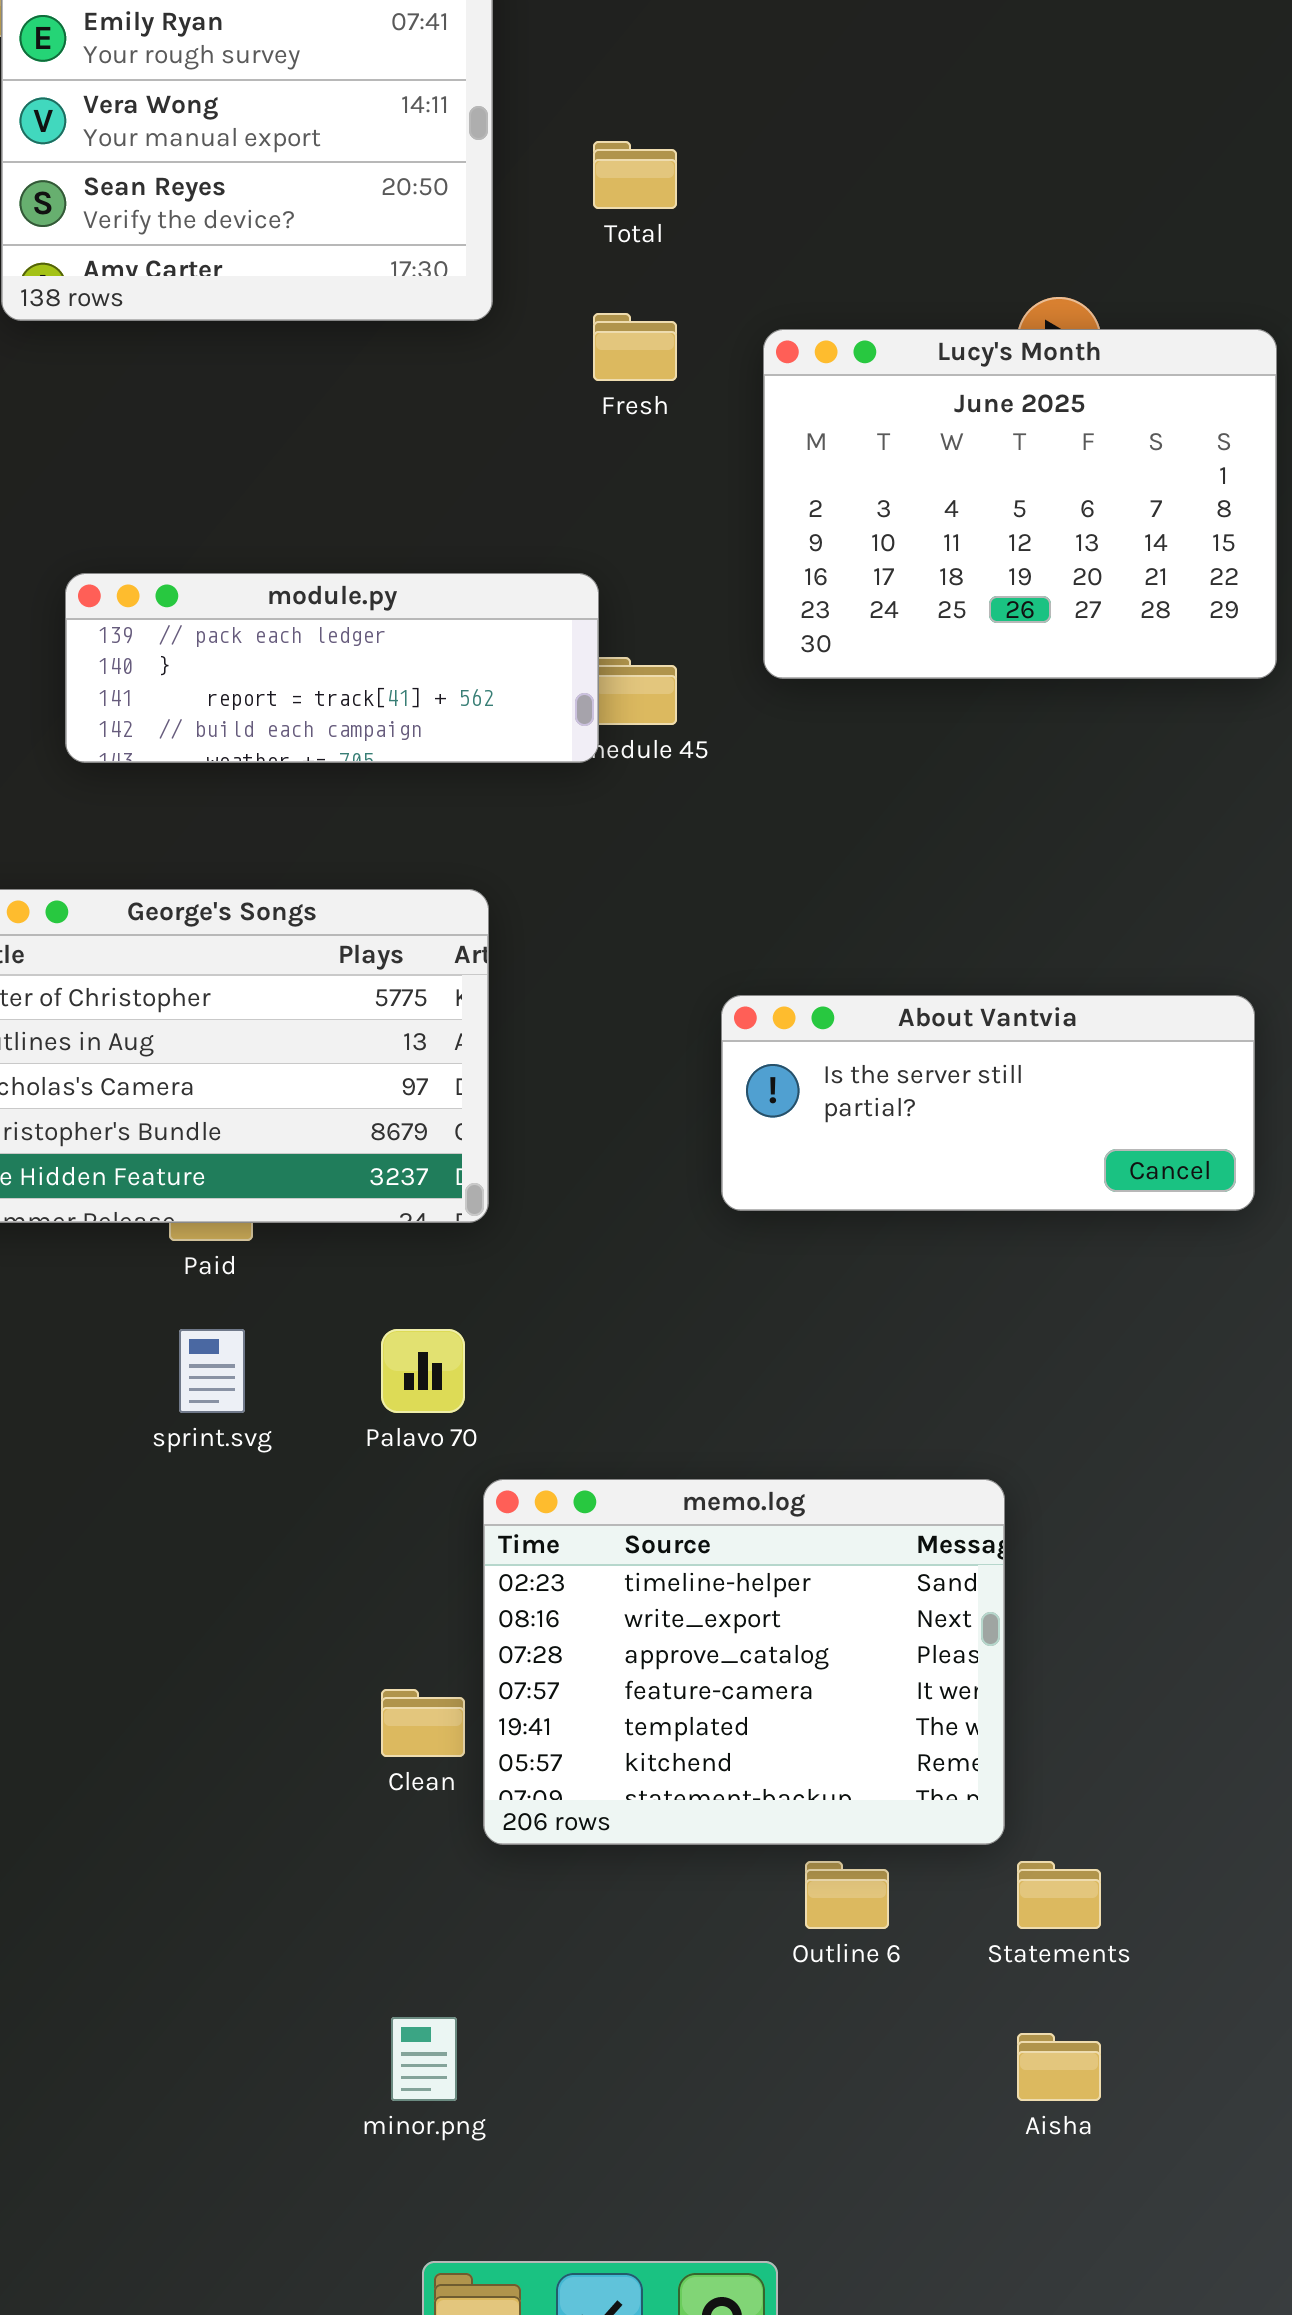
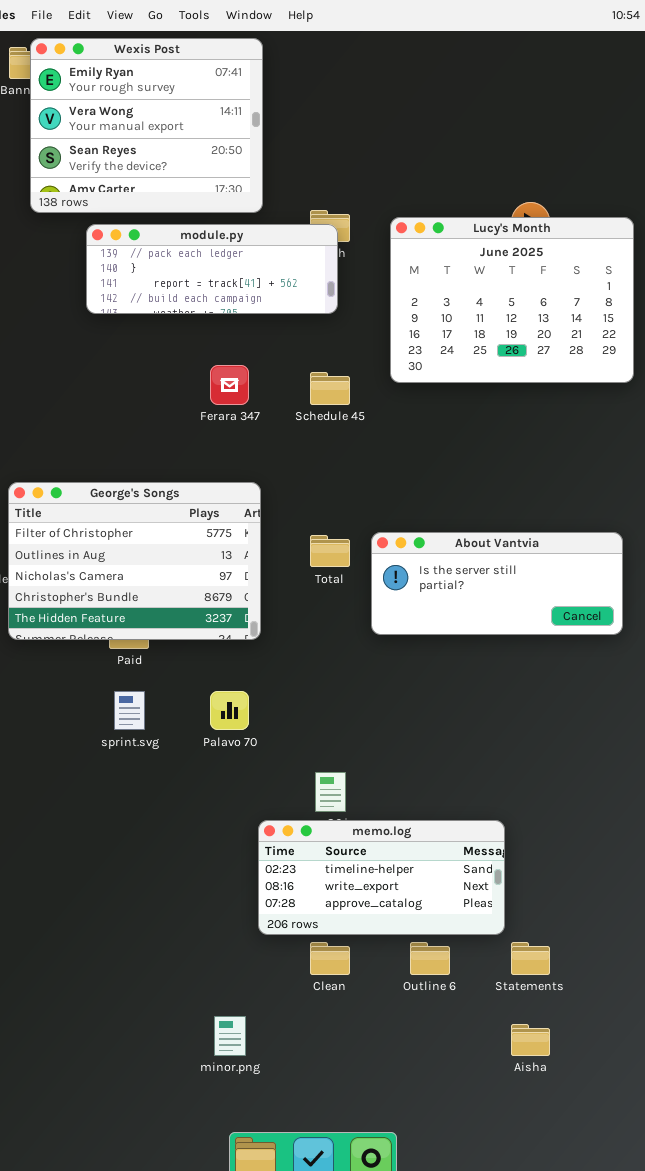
Total: [593,141,677,209] -> [310,535,350,567], moved
module.py: [65,573,599,763] -> [86,224,338,314], moved
memo.log: [483,1479,1005,1845] -> [258,820,505,935], resized
Clean: [381,1689,465,1757] -> [310,942,350,975], moved

